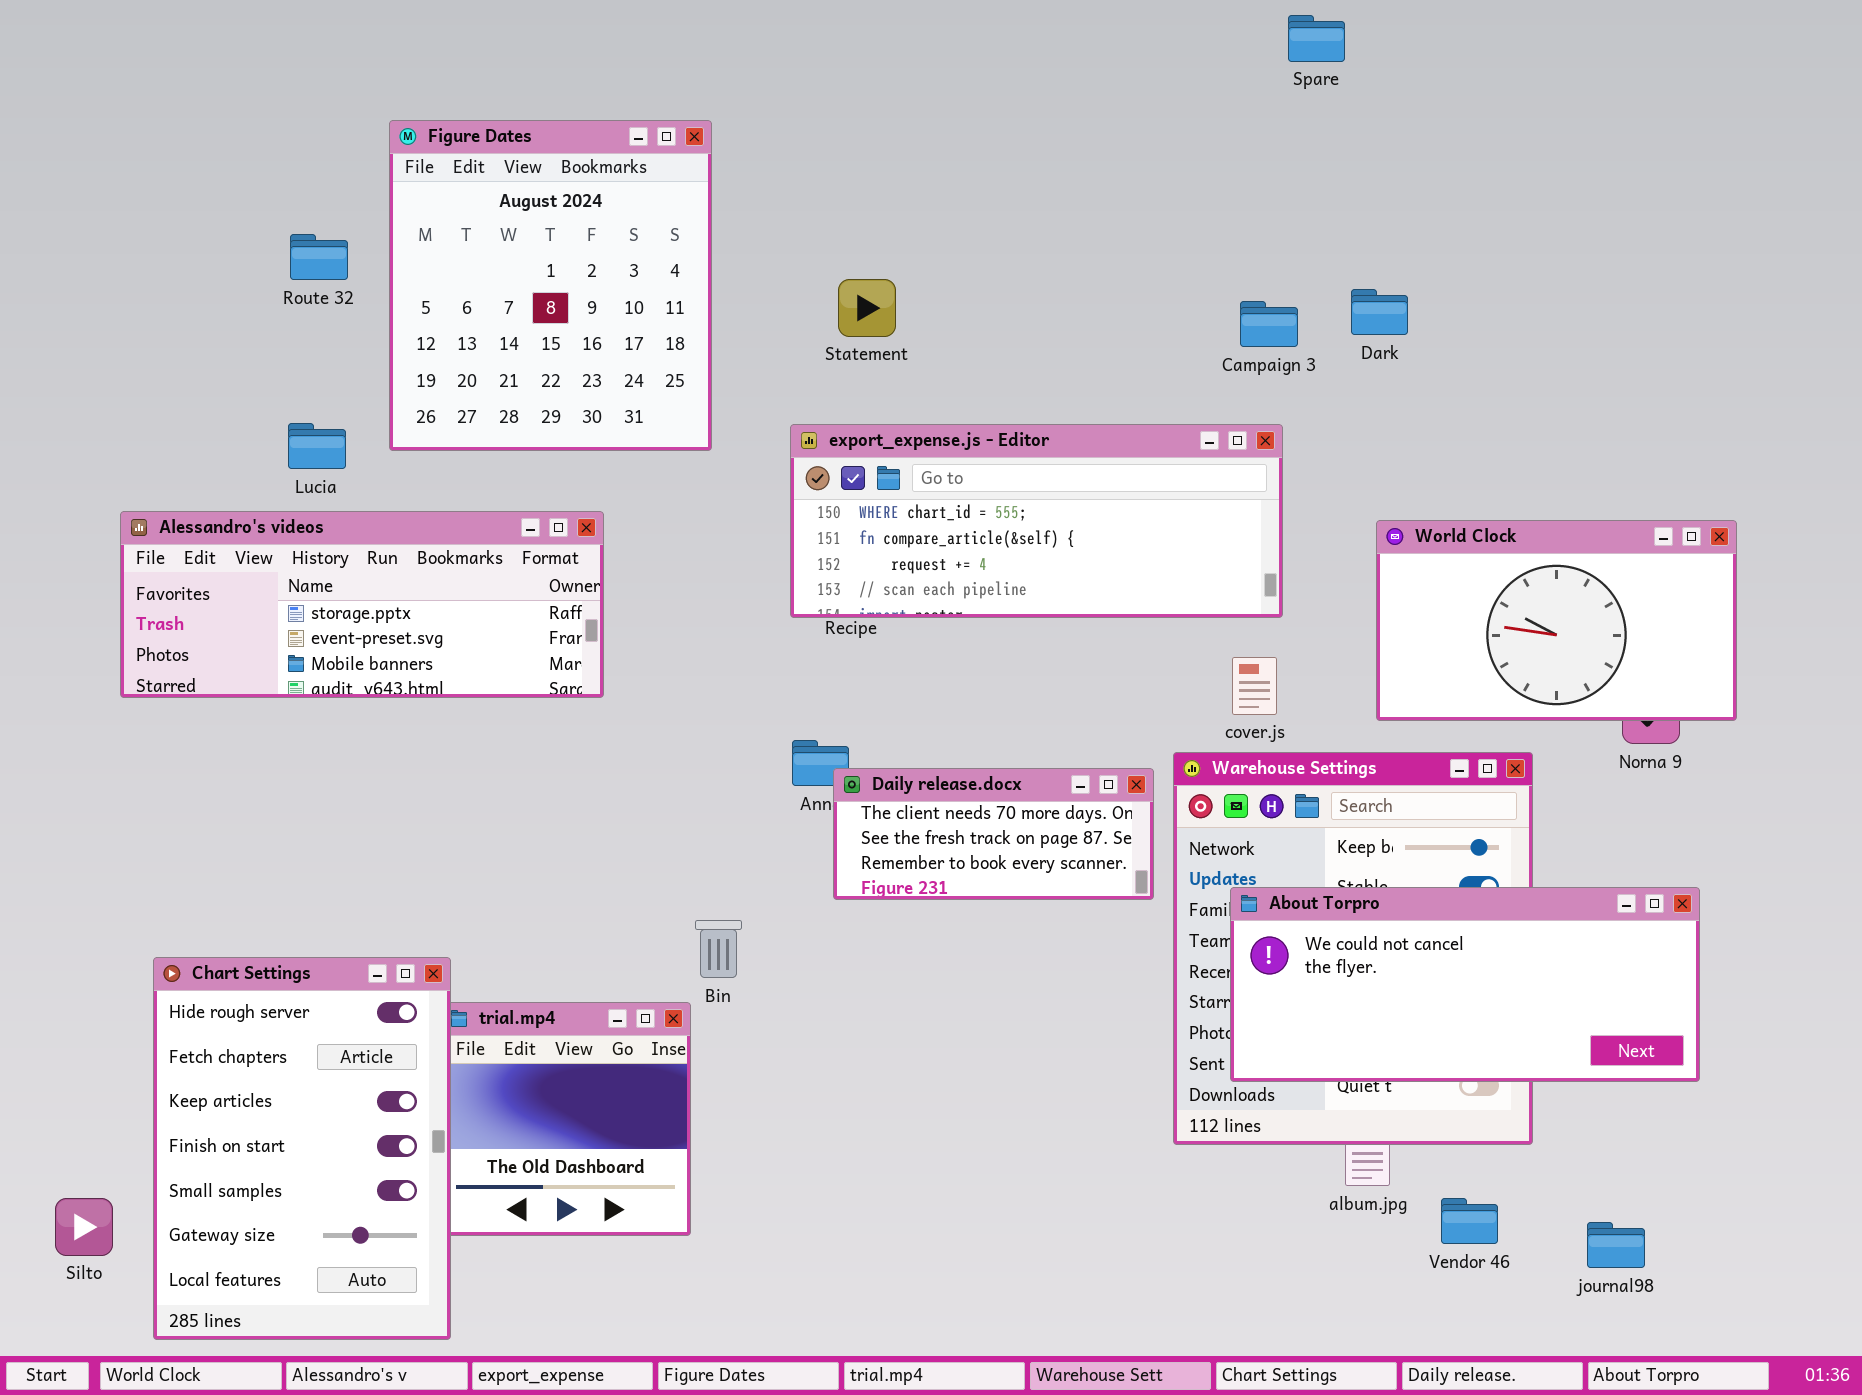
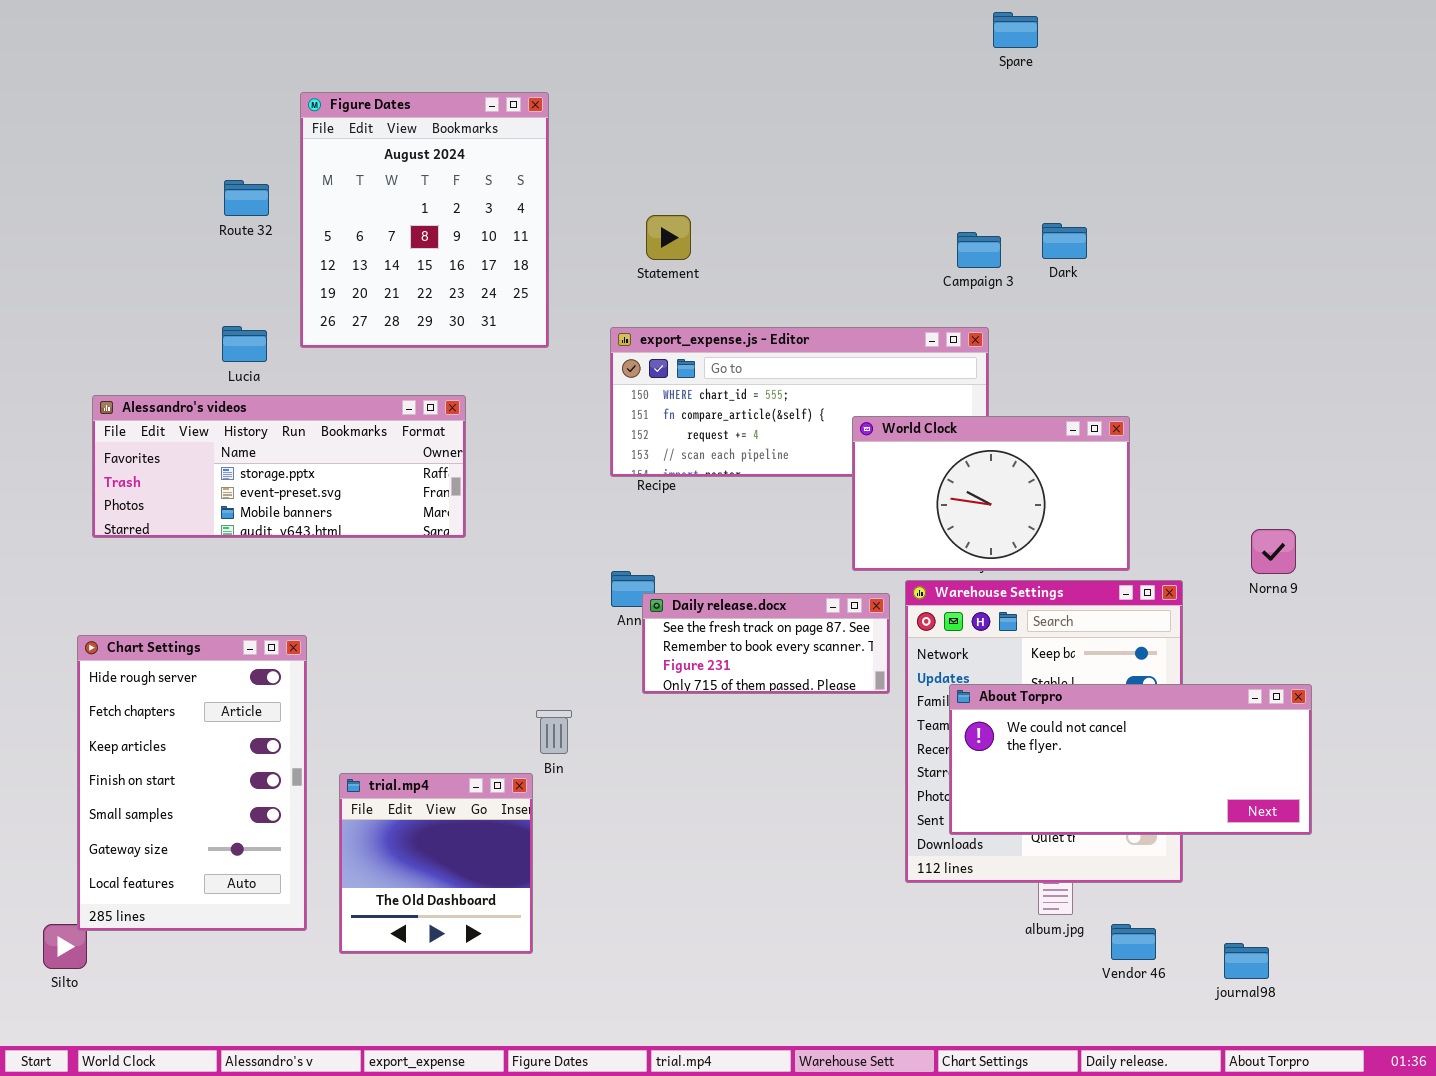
World Clock: [1376,520,1737,721] -> [852,416,1130,571], moved
Daily release.docx: [833,768,1154,900] -> [642,593,890,694], scrolled down 1 row
Chart Settings: [153,957,451,1340] -> [77,635,307,931], moved

